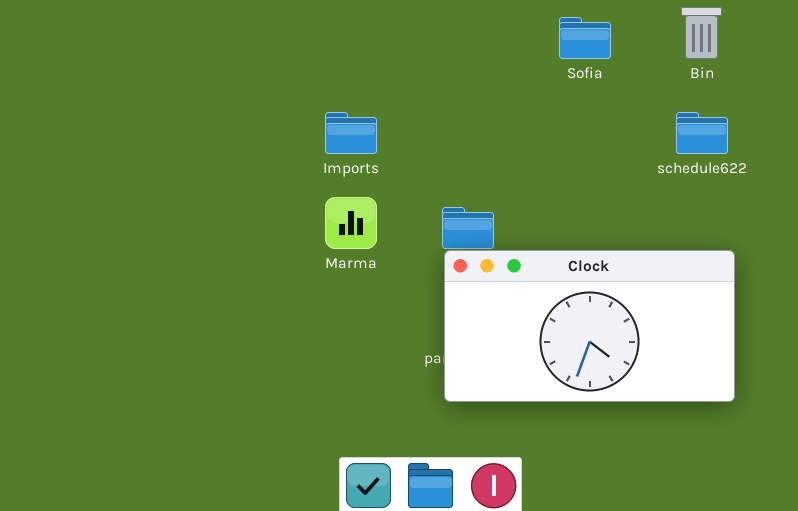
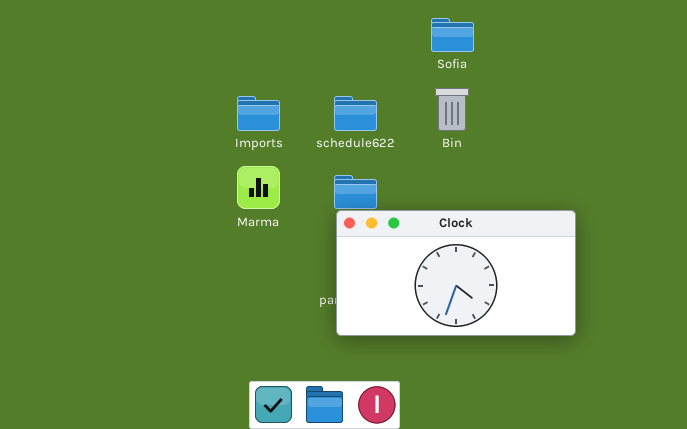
Bin: [681,7,722,59] -> [435,88,469,131], moved
schedule622: [676,112,728,154] -> [334,96,377,131], moved

